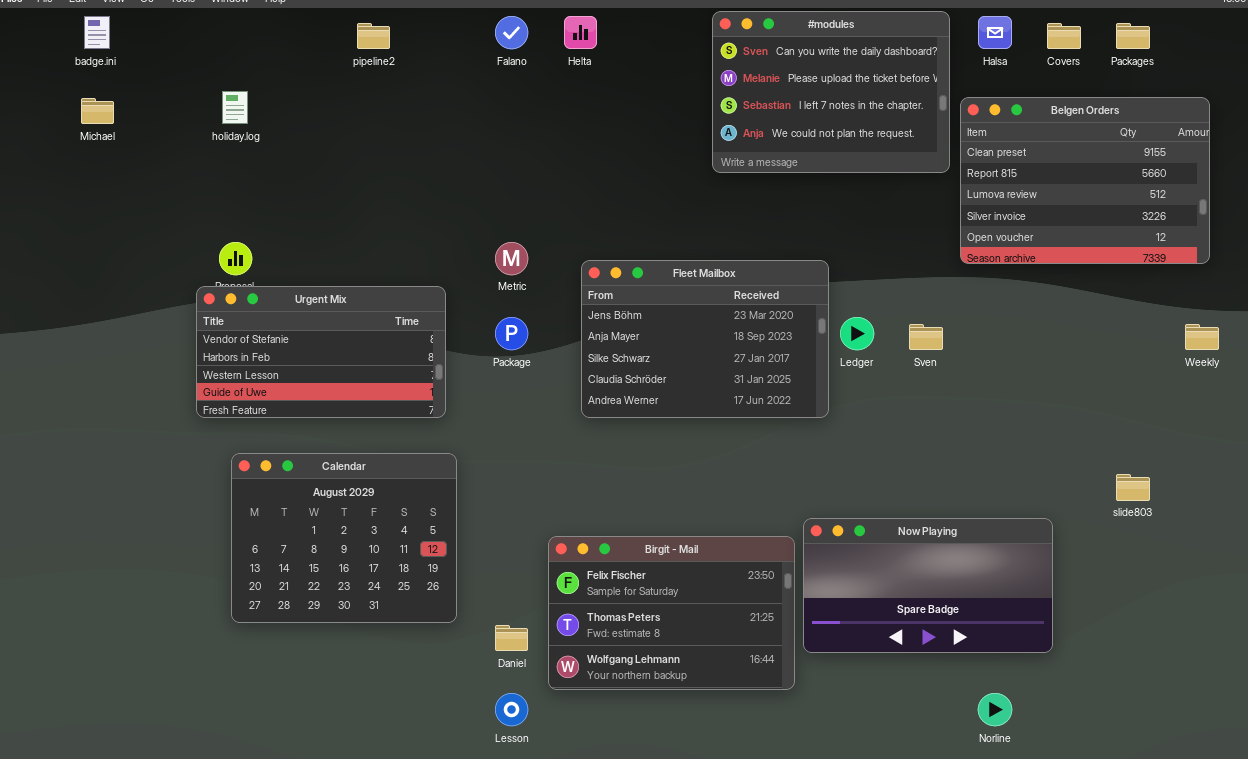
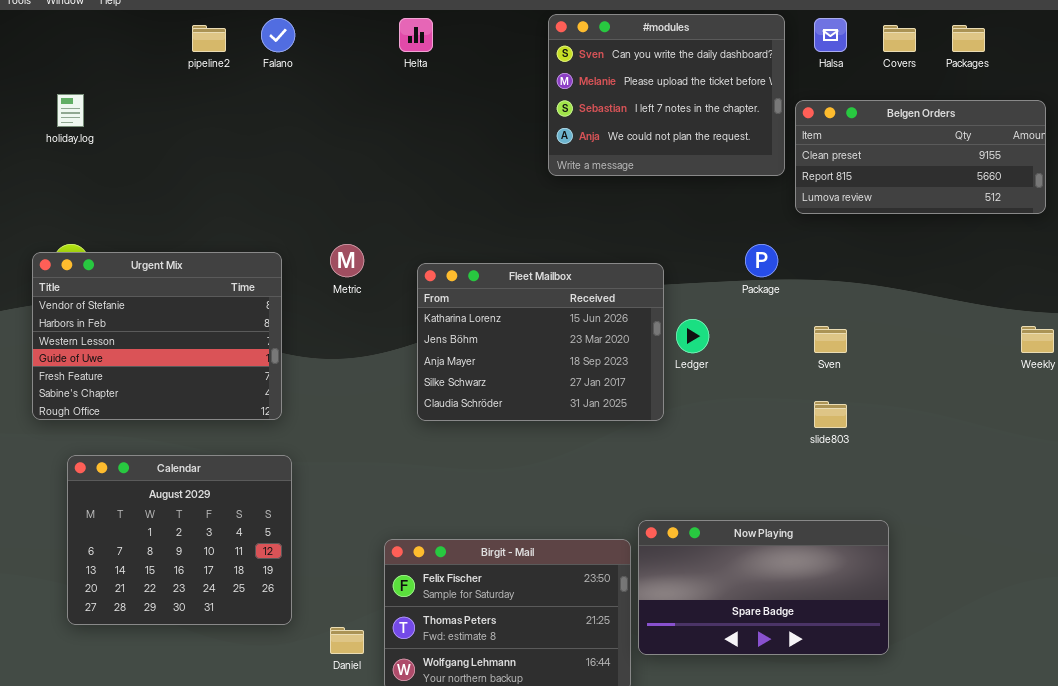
Falano: [495,16,528,49] -> [261,18,295,52], moved
Belgen Orders: [960,97,1210,264] -> [795,100,1046,214], resized
Fleet Mailbox: [581,260,829,418] -> [417,263,664,421], scrolled up 1 row
Urgent Mix: [196,286,446,418] -> [32,252,282,420], resized
Package: [495,317,528,350] -> [745,244,778,277], moved
Sven: [909,324,943,350] -> [814,326,847,353], moved
slide803: [1116,474,1150,501] -> [814,401,847,428], moved

